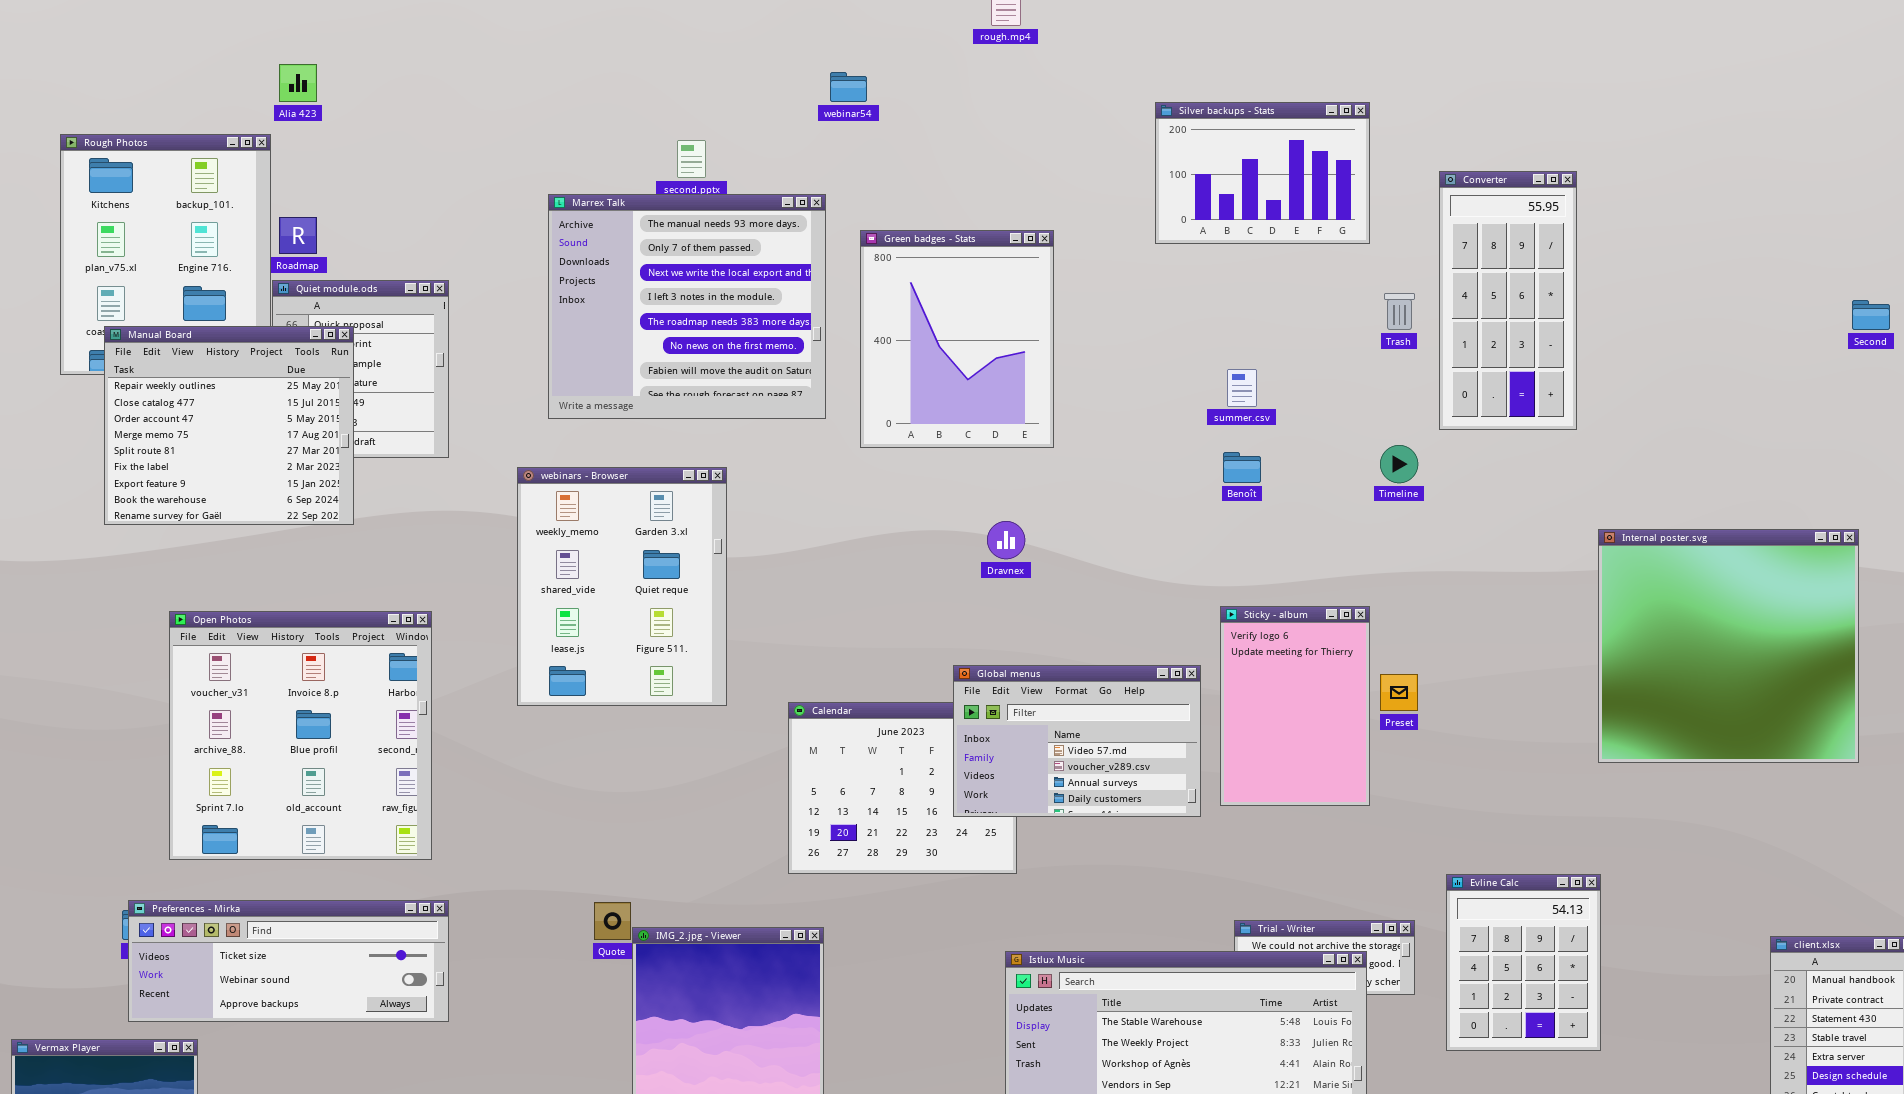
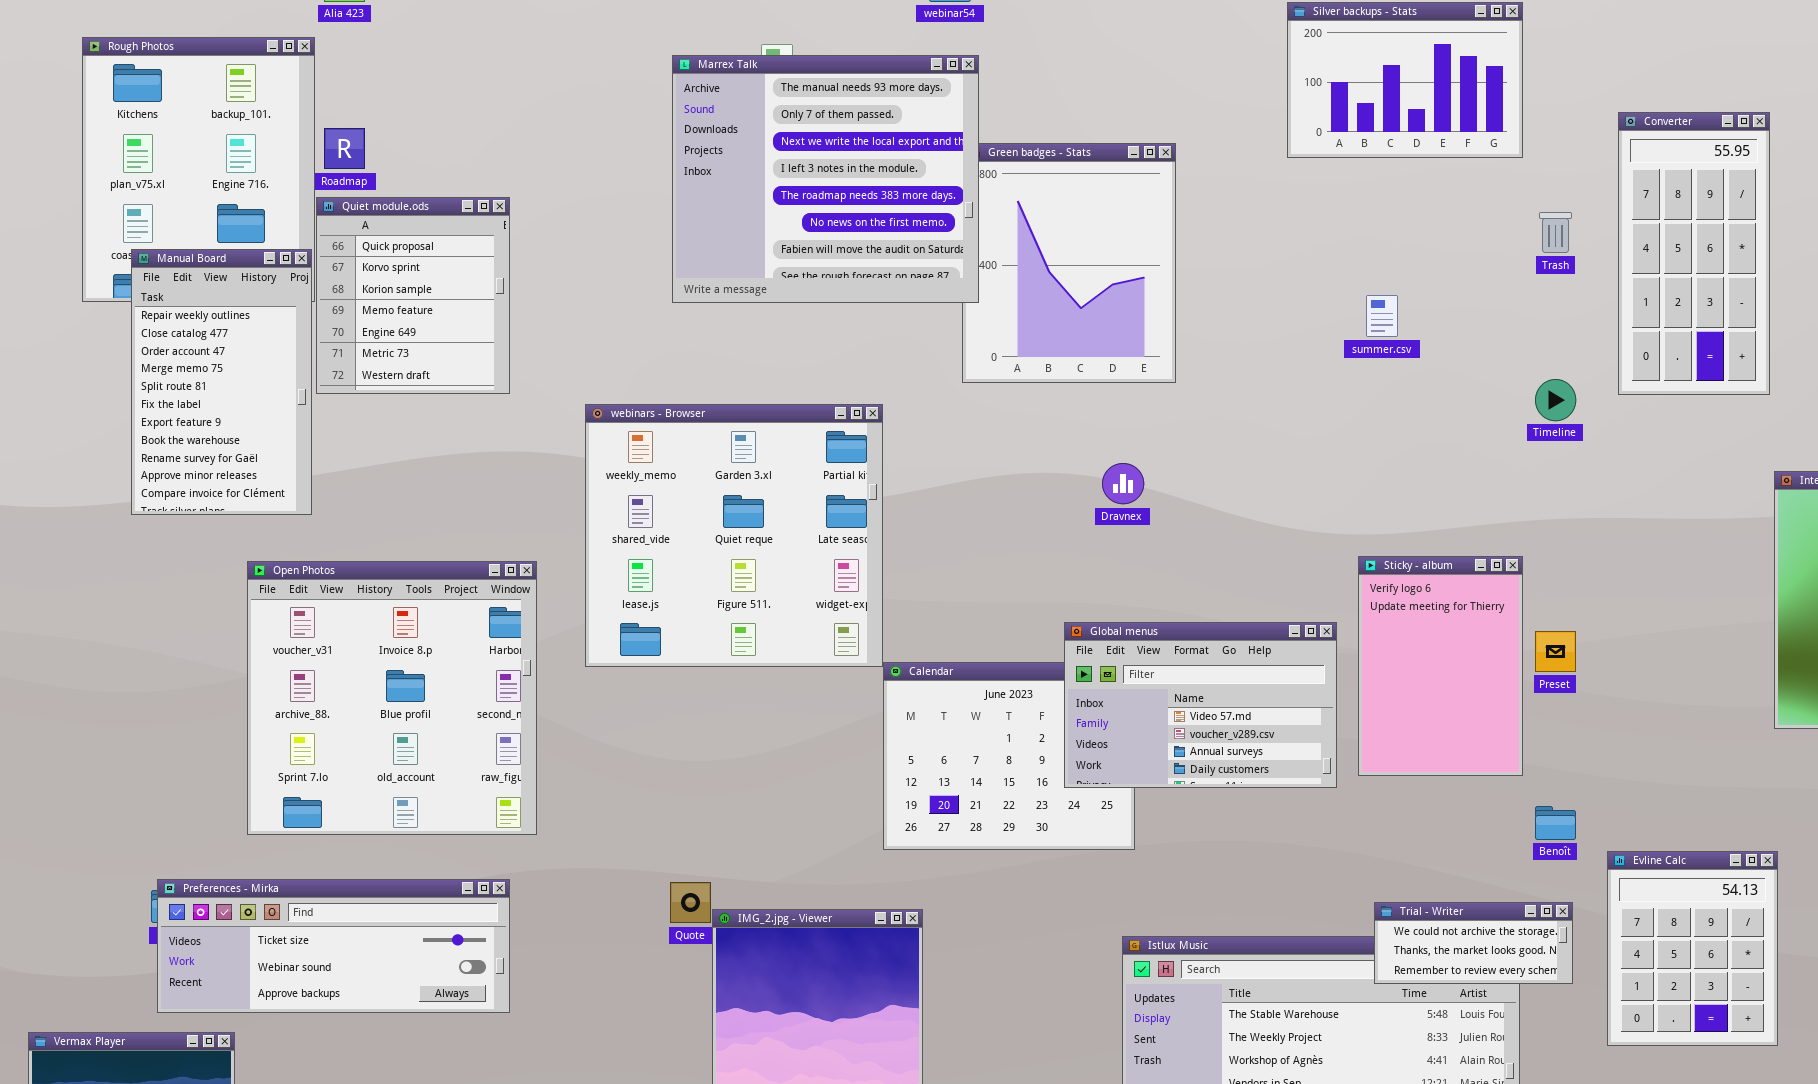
Converter: [1439,171,1577,430] -> [1618,112,1770,395], moved
Marrex Talk: [548,194,826,419] -> [672,55,979,303], moved
Manual Board: [104,326,354,525] -> [131,249,312,515], resized
Benoît: [1223,452,1261,483] -> [1535,806,1576,840], moved
webinars - Browser: [517,467,727,706] -> [585,404,883,667], resized
Open Photos: [169,611,432,860] -> [247,561,537,835], moved
Trial - Writer: [1234,920,1415,995] -> [1374,902,1573,984], raised

